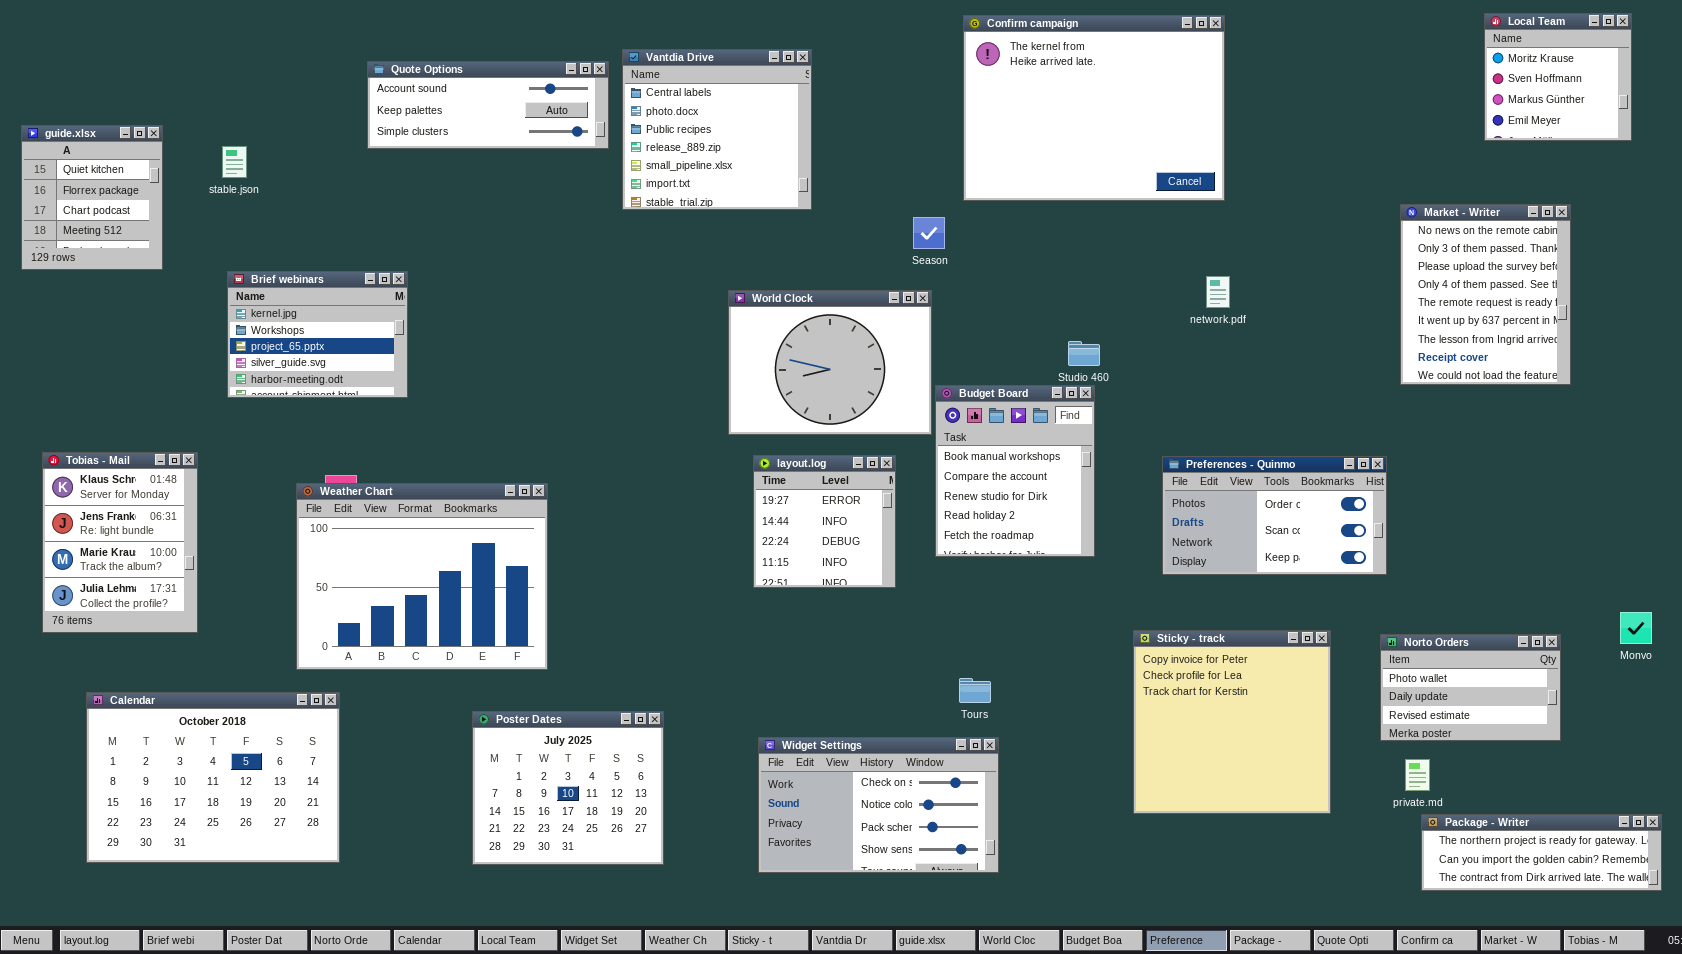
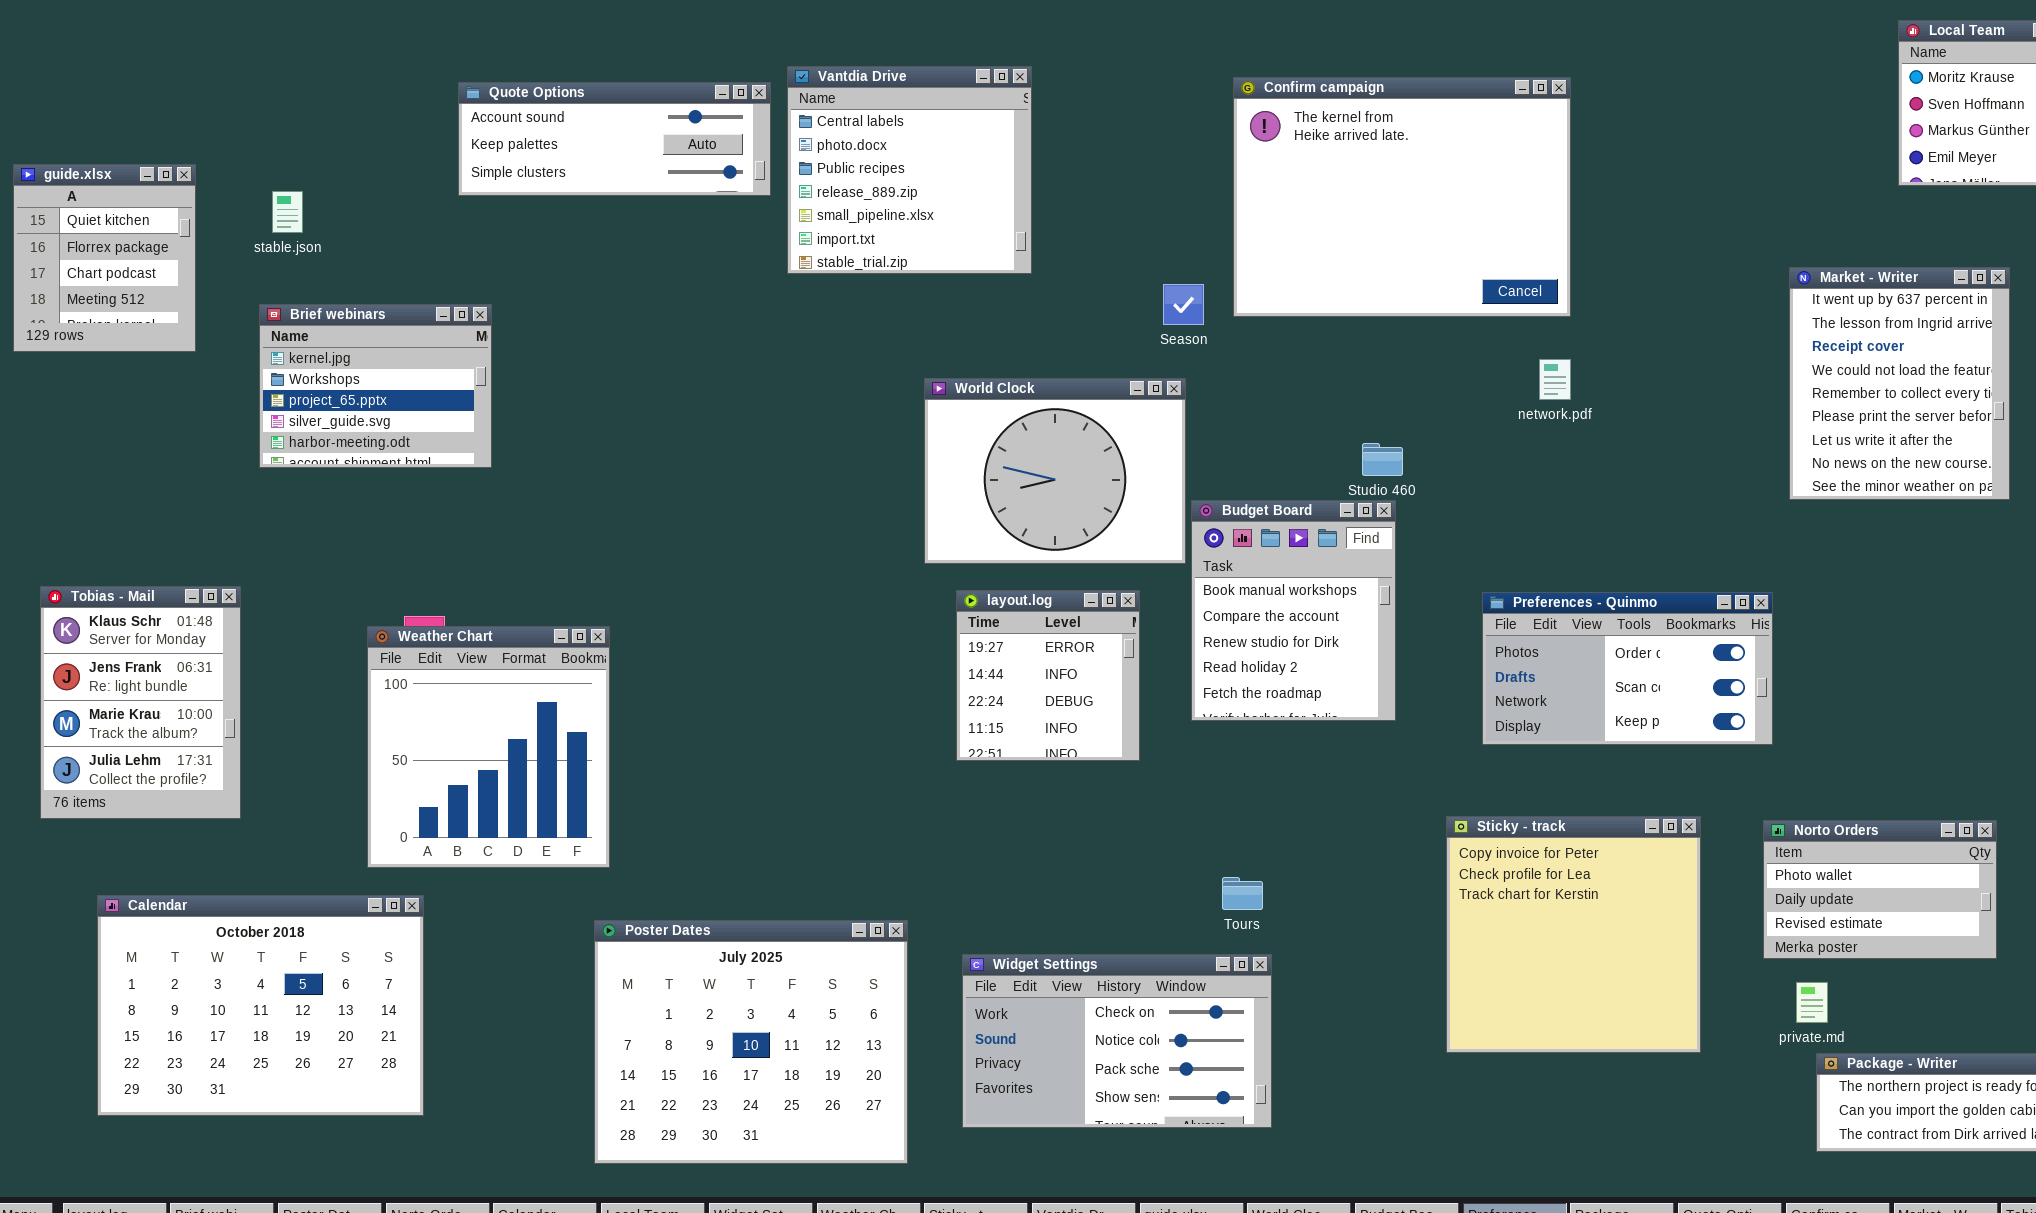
Confirm campaign: [963,15,1225,201] -> [1233,77,1571,317], moved
Market - Writer: [1400,204,1571,385] -> [1789,267,2010,500], scrolled down 5 rows
Brief webinars: [227,271,408,398] -> [259,304,492,468], moved
Weather Chart: [296,483,548,670] -> [367,626,610,868], resized
Poster Dates: [472,711,664,865] -> [594,920,908,1164], resized

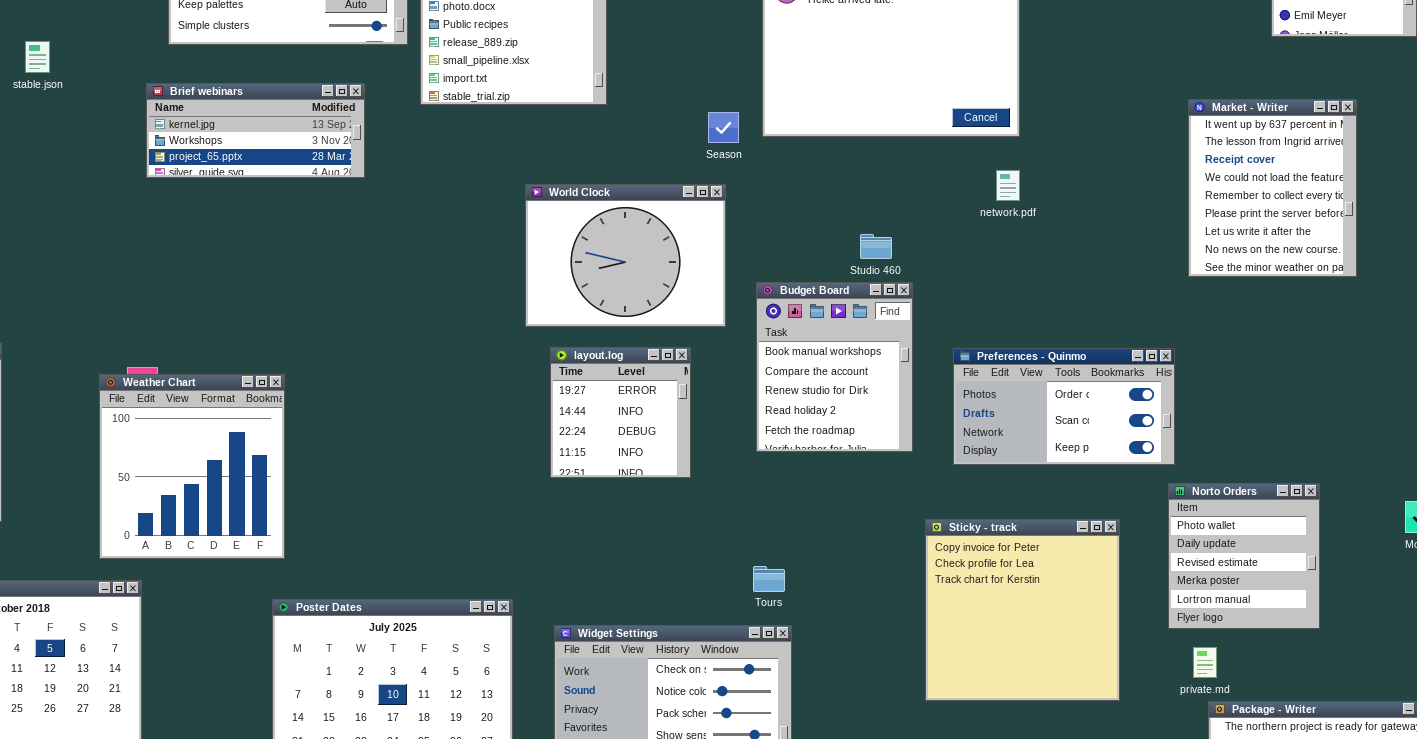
Brief webinars: [259,304,492,468] -> [146,83,365,178], moved, resized
Budget Board: [1191,500,1396,721] -> [756,282,913,452], moved
Norto Orders: [1763,820,1997,959] -> [1168,483,1320,629], resized

